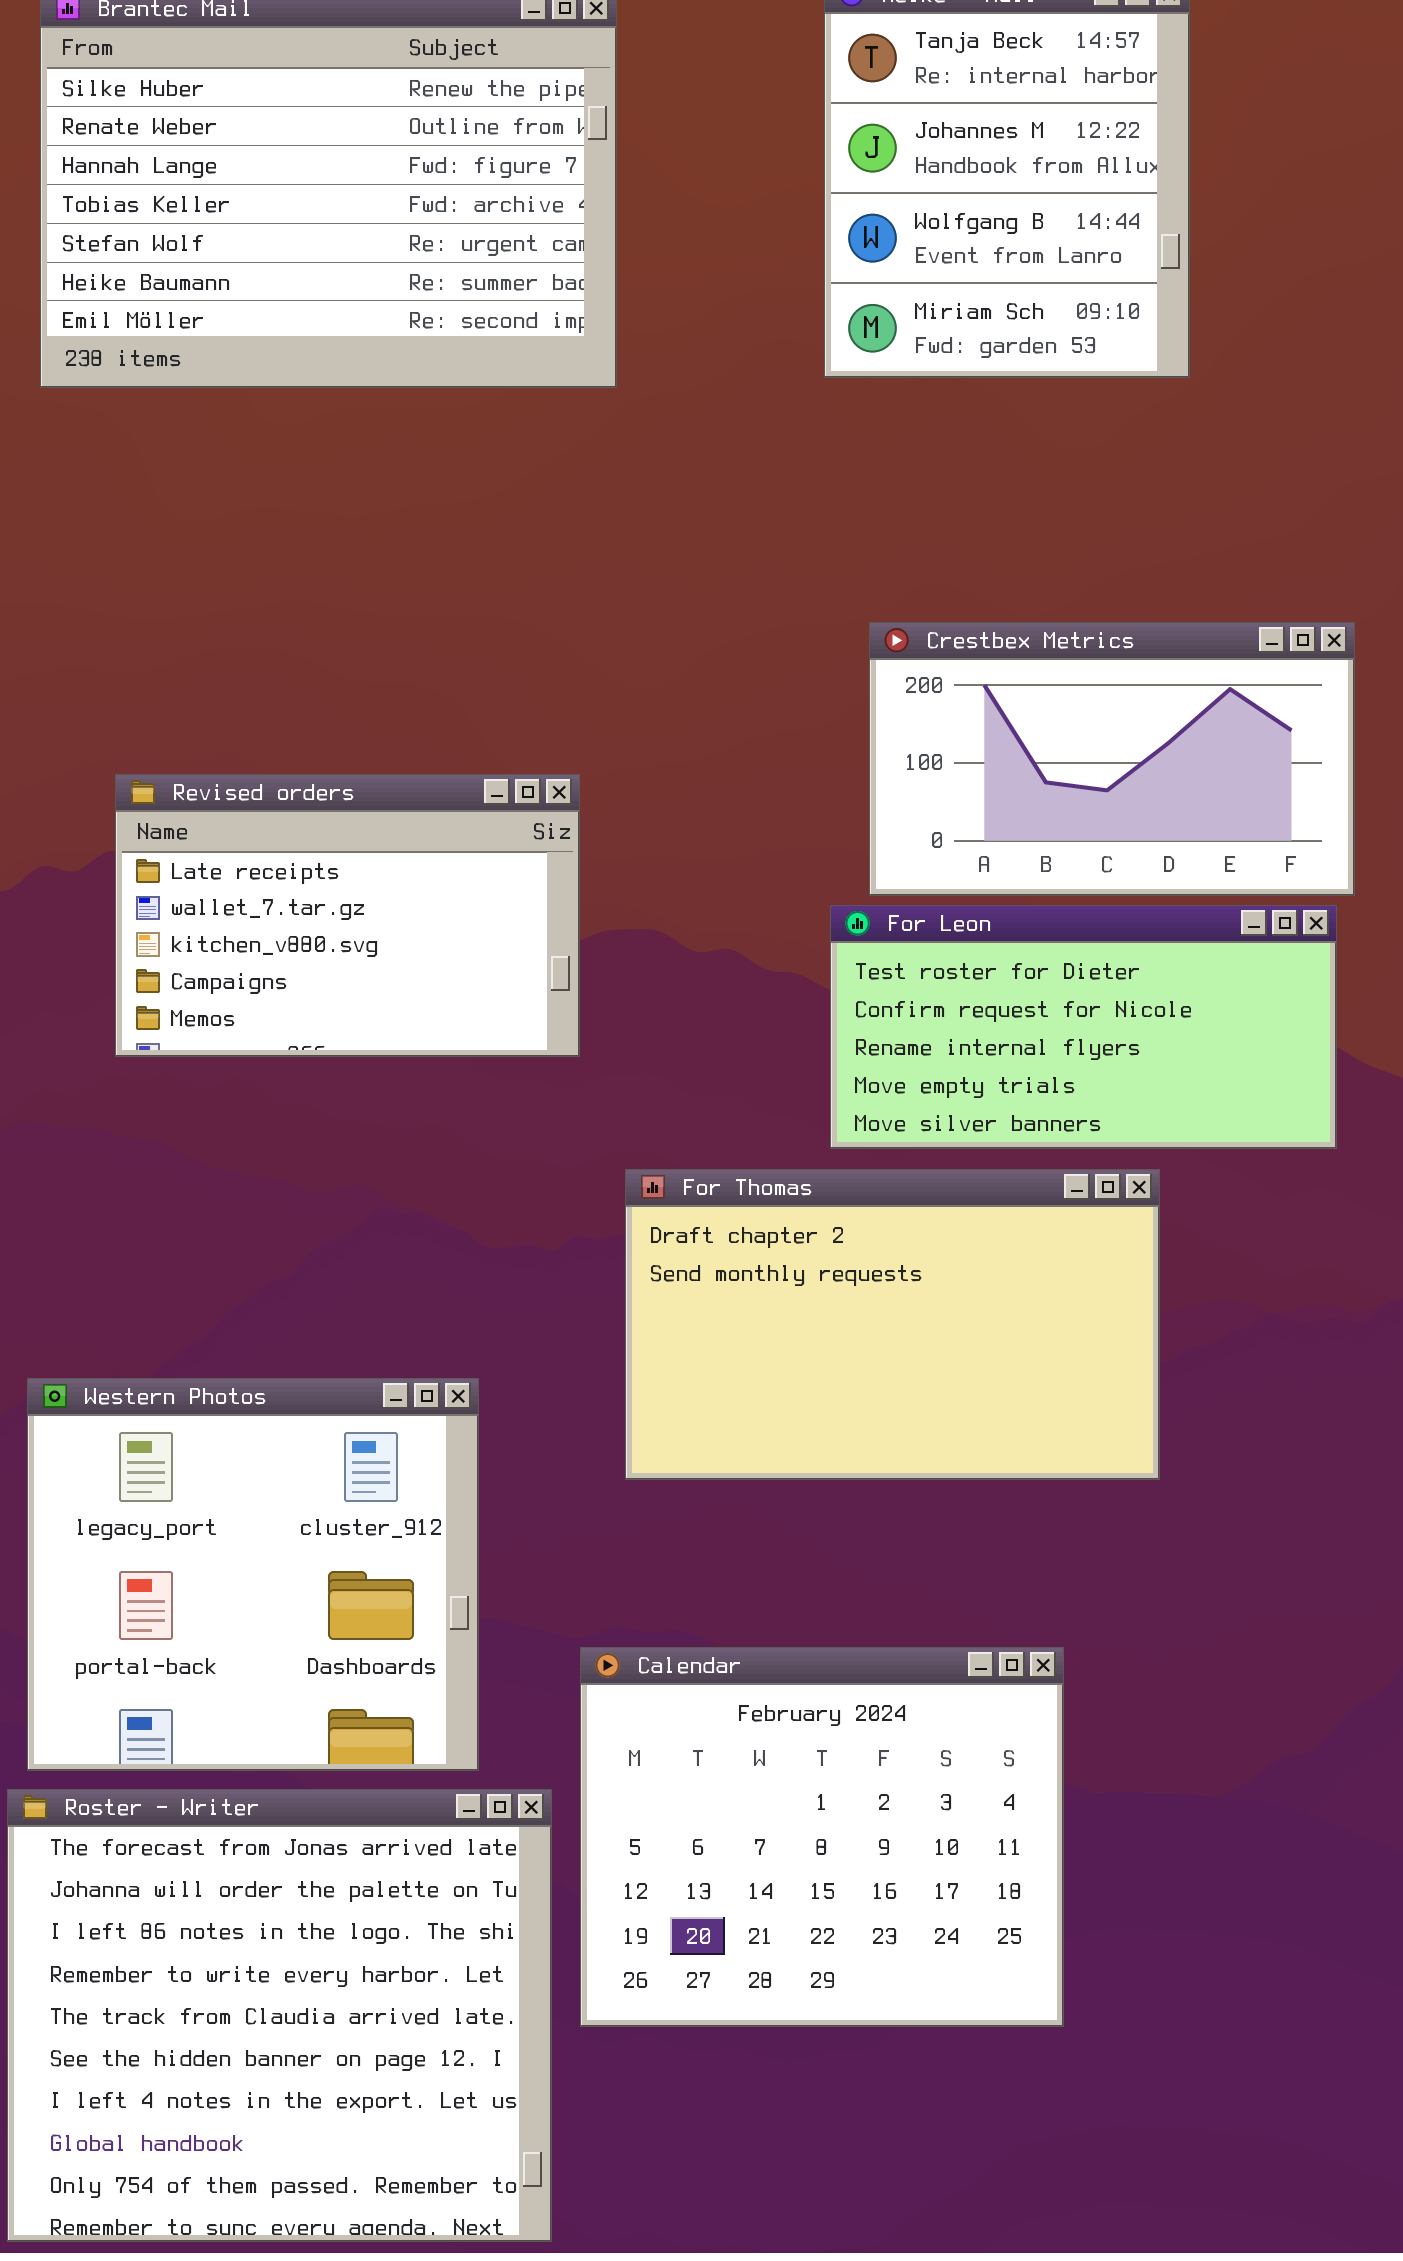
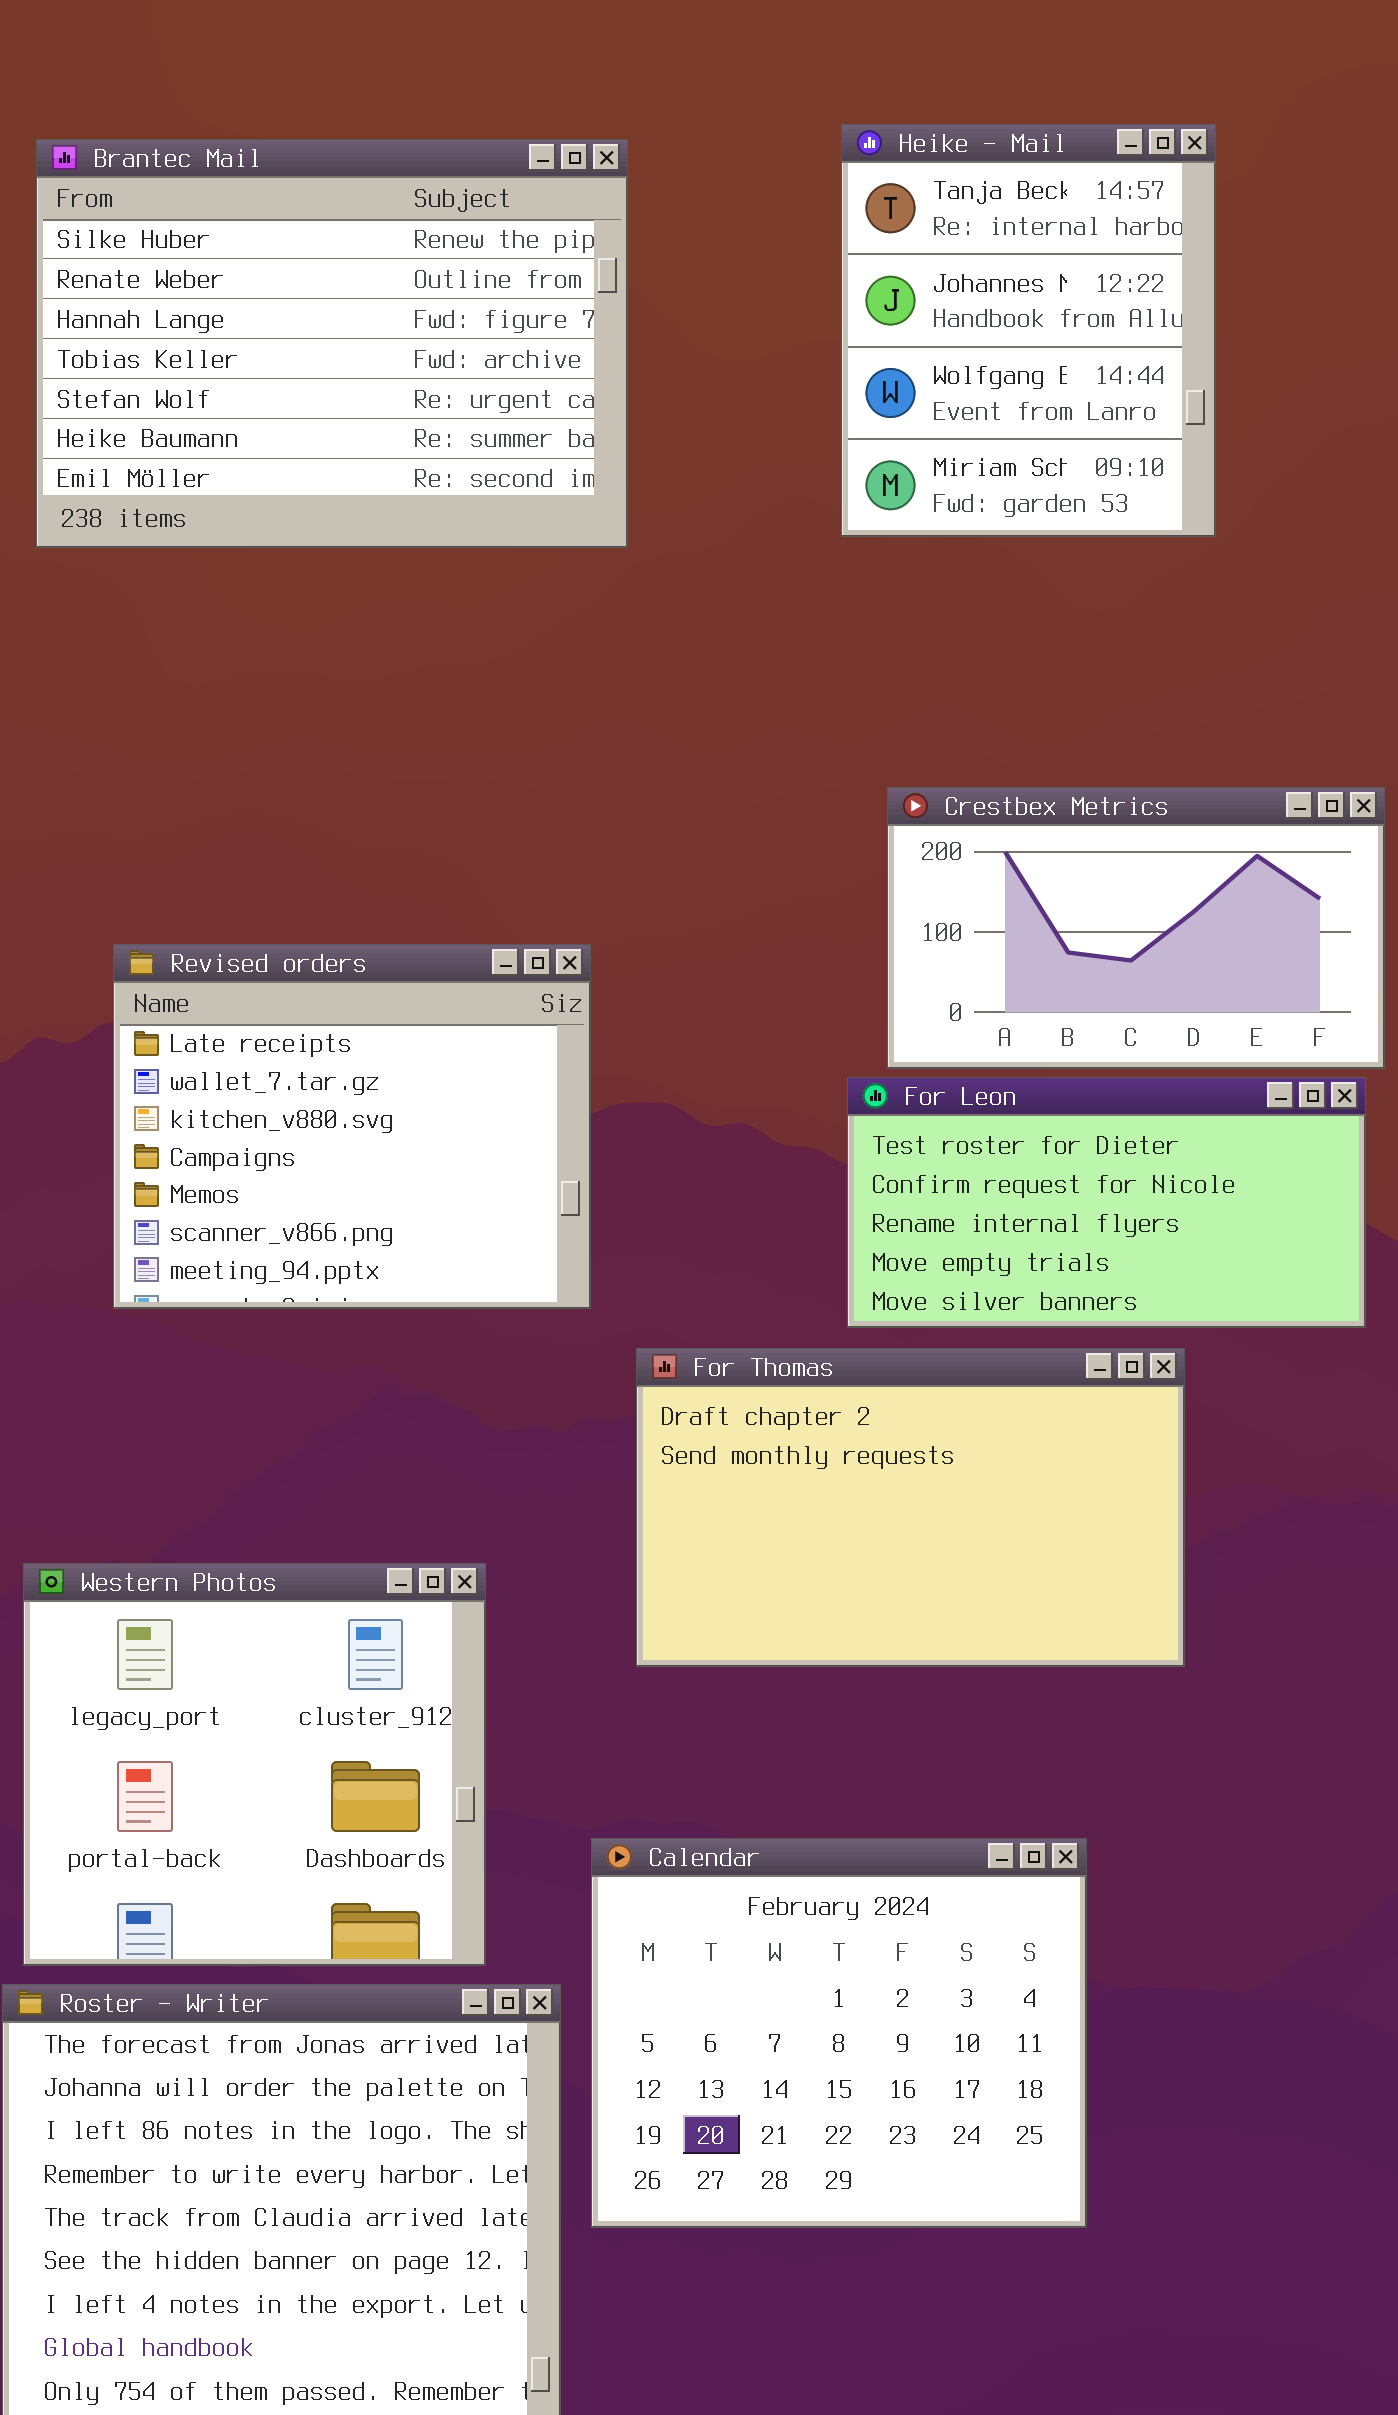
Revised orders: [115,774,580,1057] -> [113,944,591,1309], resized

